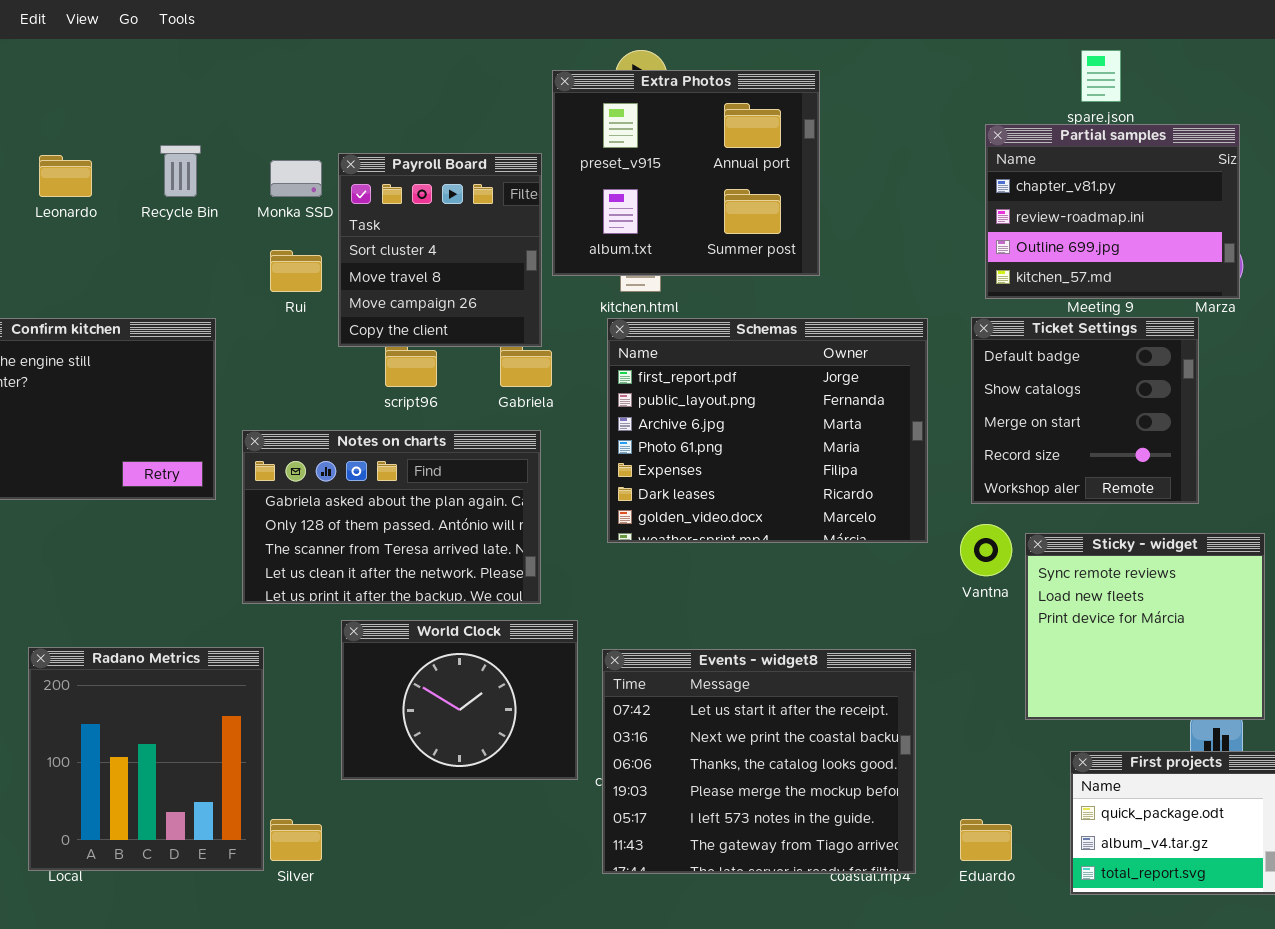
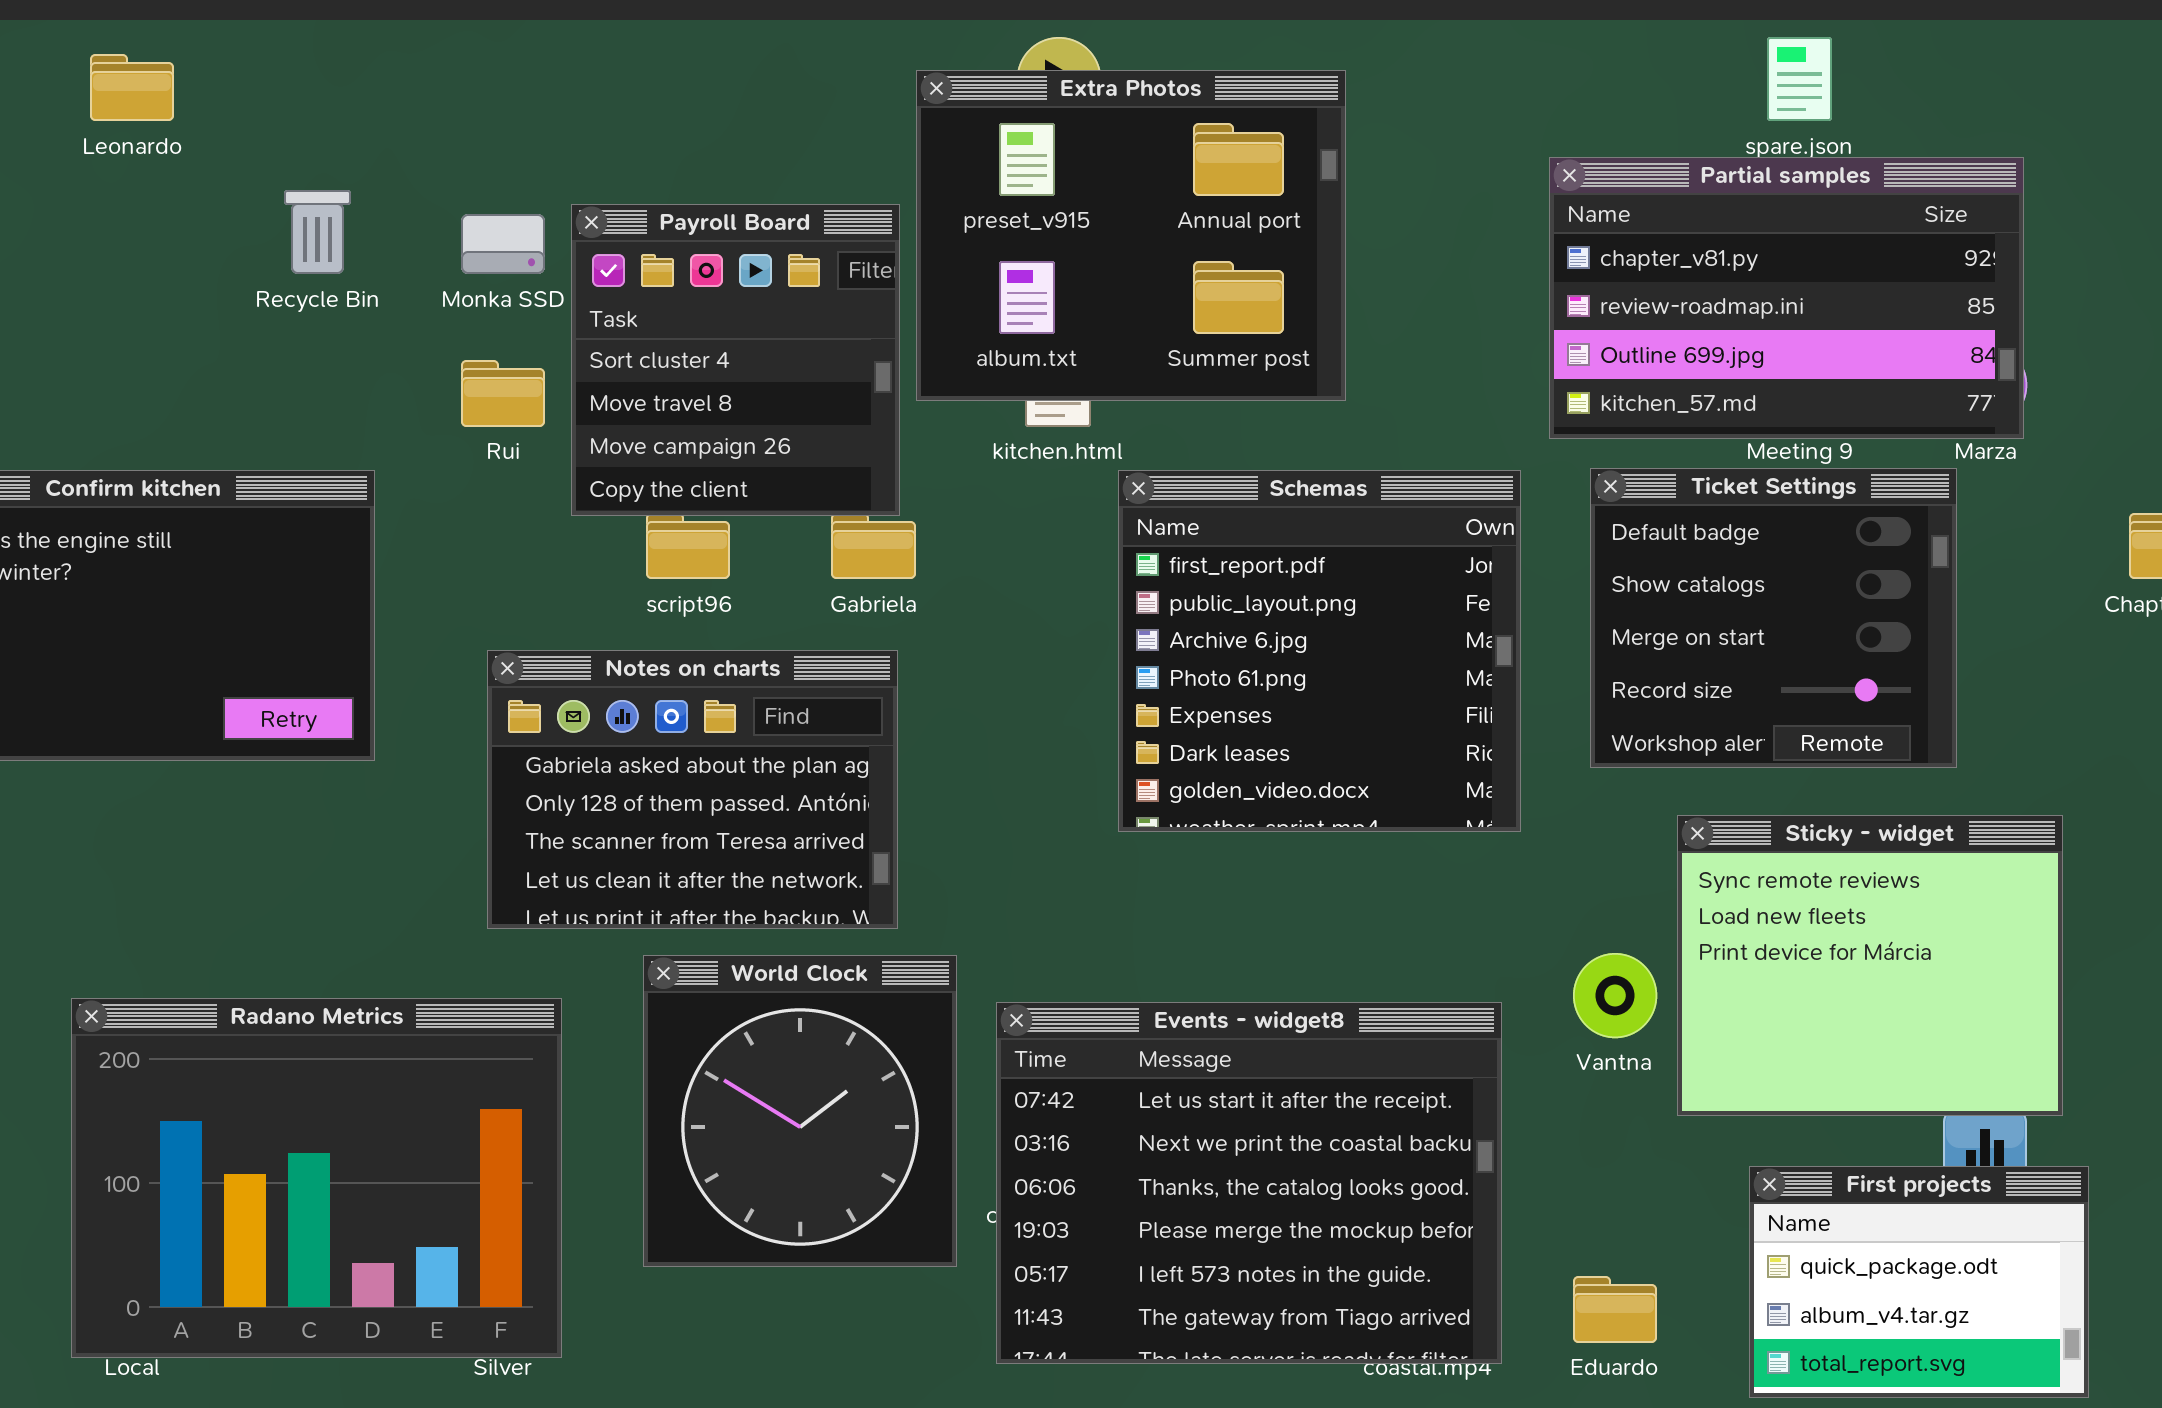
Partial samples: [985,124,1240,299] -> [1549,157,2024,439], resized
Leonardo: [39,155,92,197] -> [90,54,174,121], moved
Schemas: [607,318,928,543] -> [1118,470,1521,832], resized
Notes on charts: [242,430,541,604] -> [487,650,898,929], resized
Vantna: [960,524,1012,576] -> [1573,953,1657,1038], moved
World Clock: [341,620,578,780] -> [643,955,957,1267], resized
Radano Metrics: [28,647,264,871] -> [71,998,562,1358], resized

